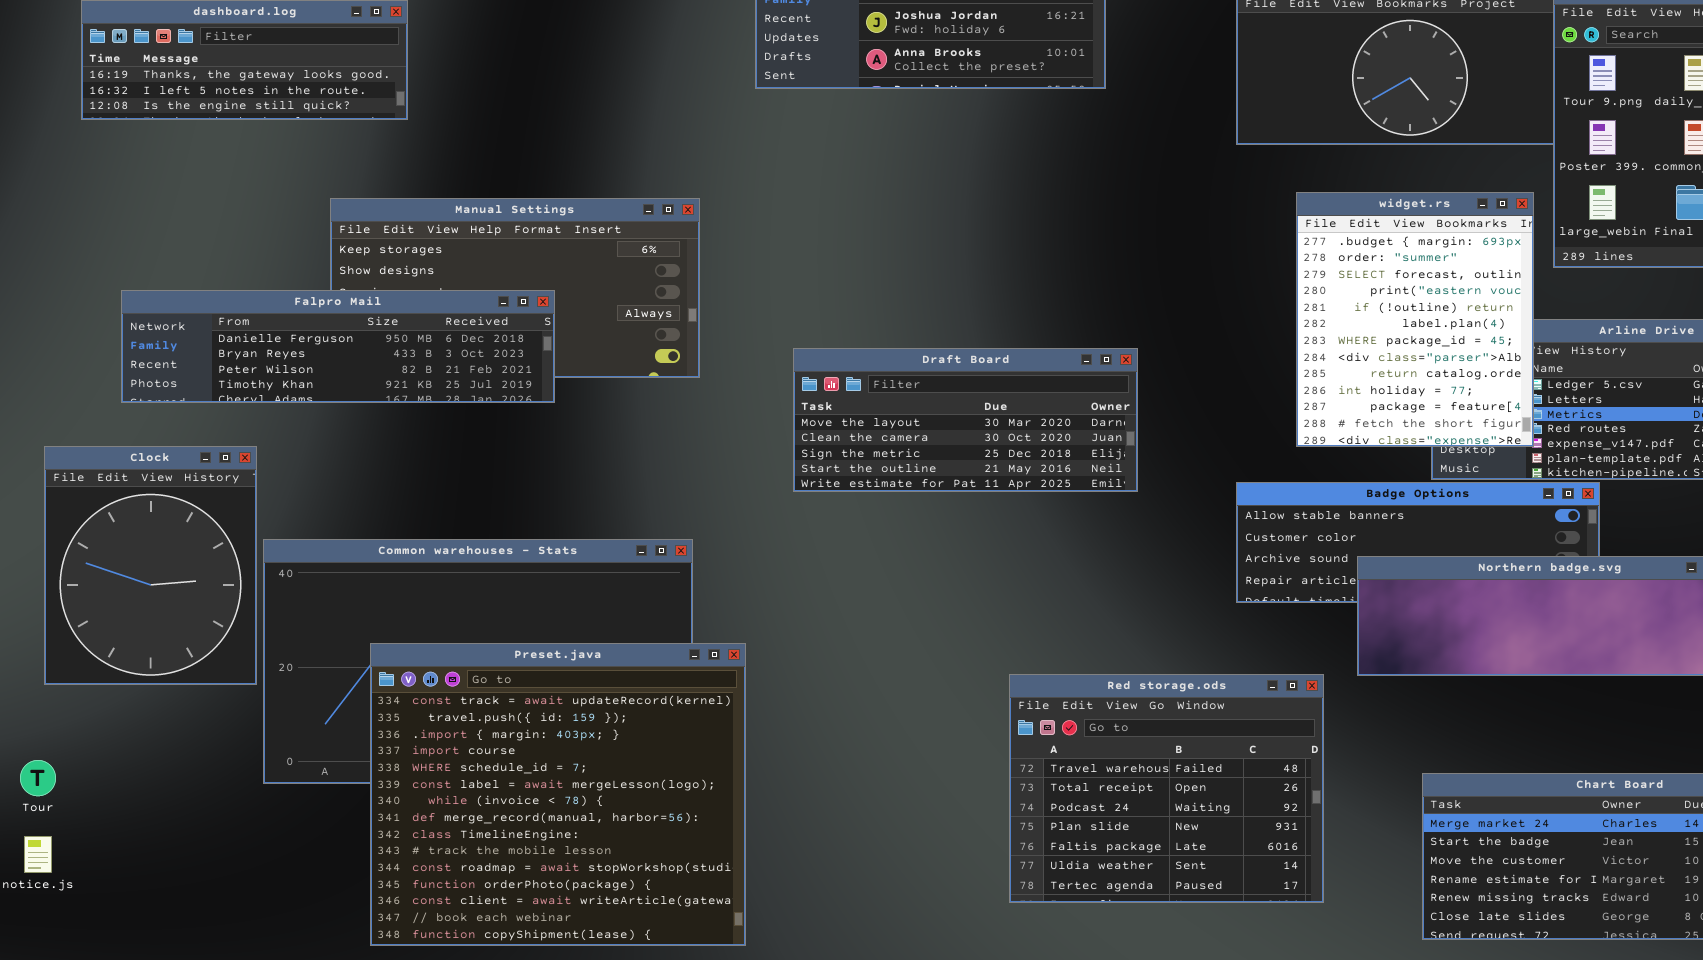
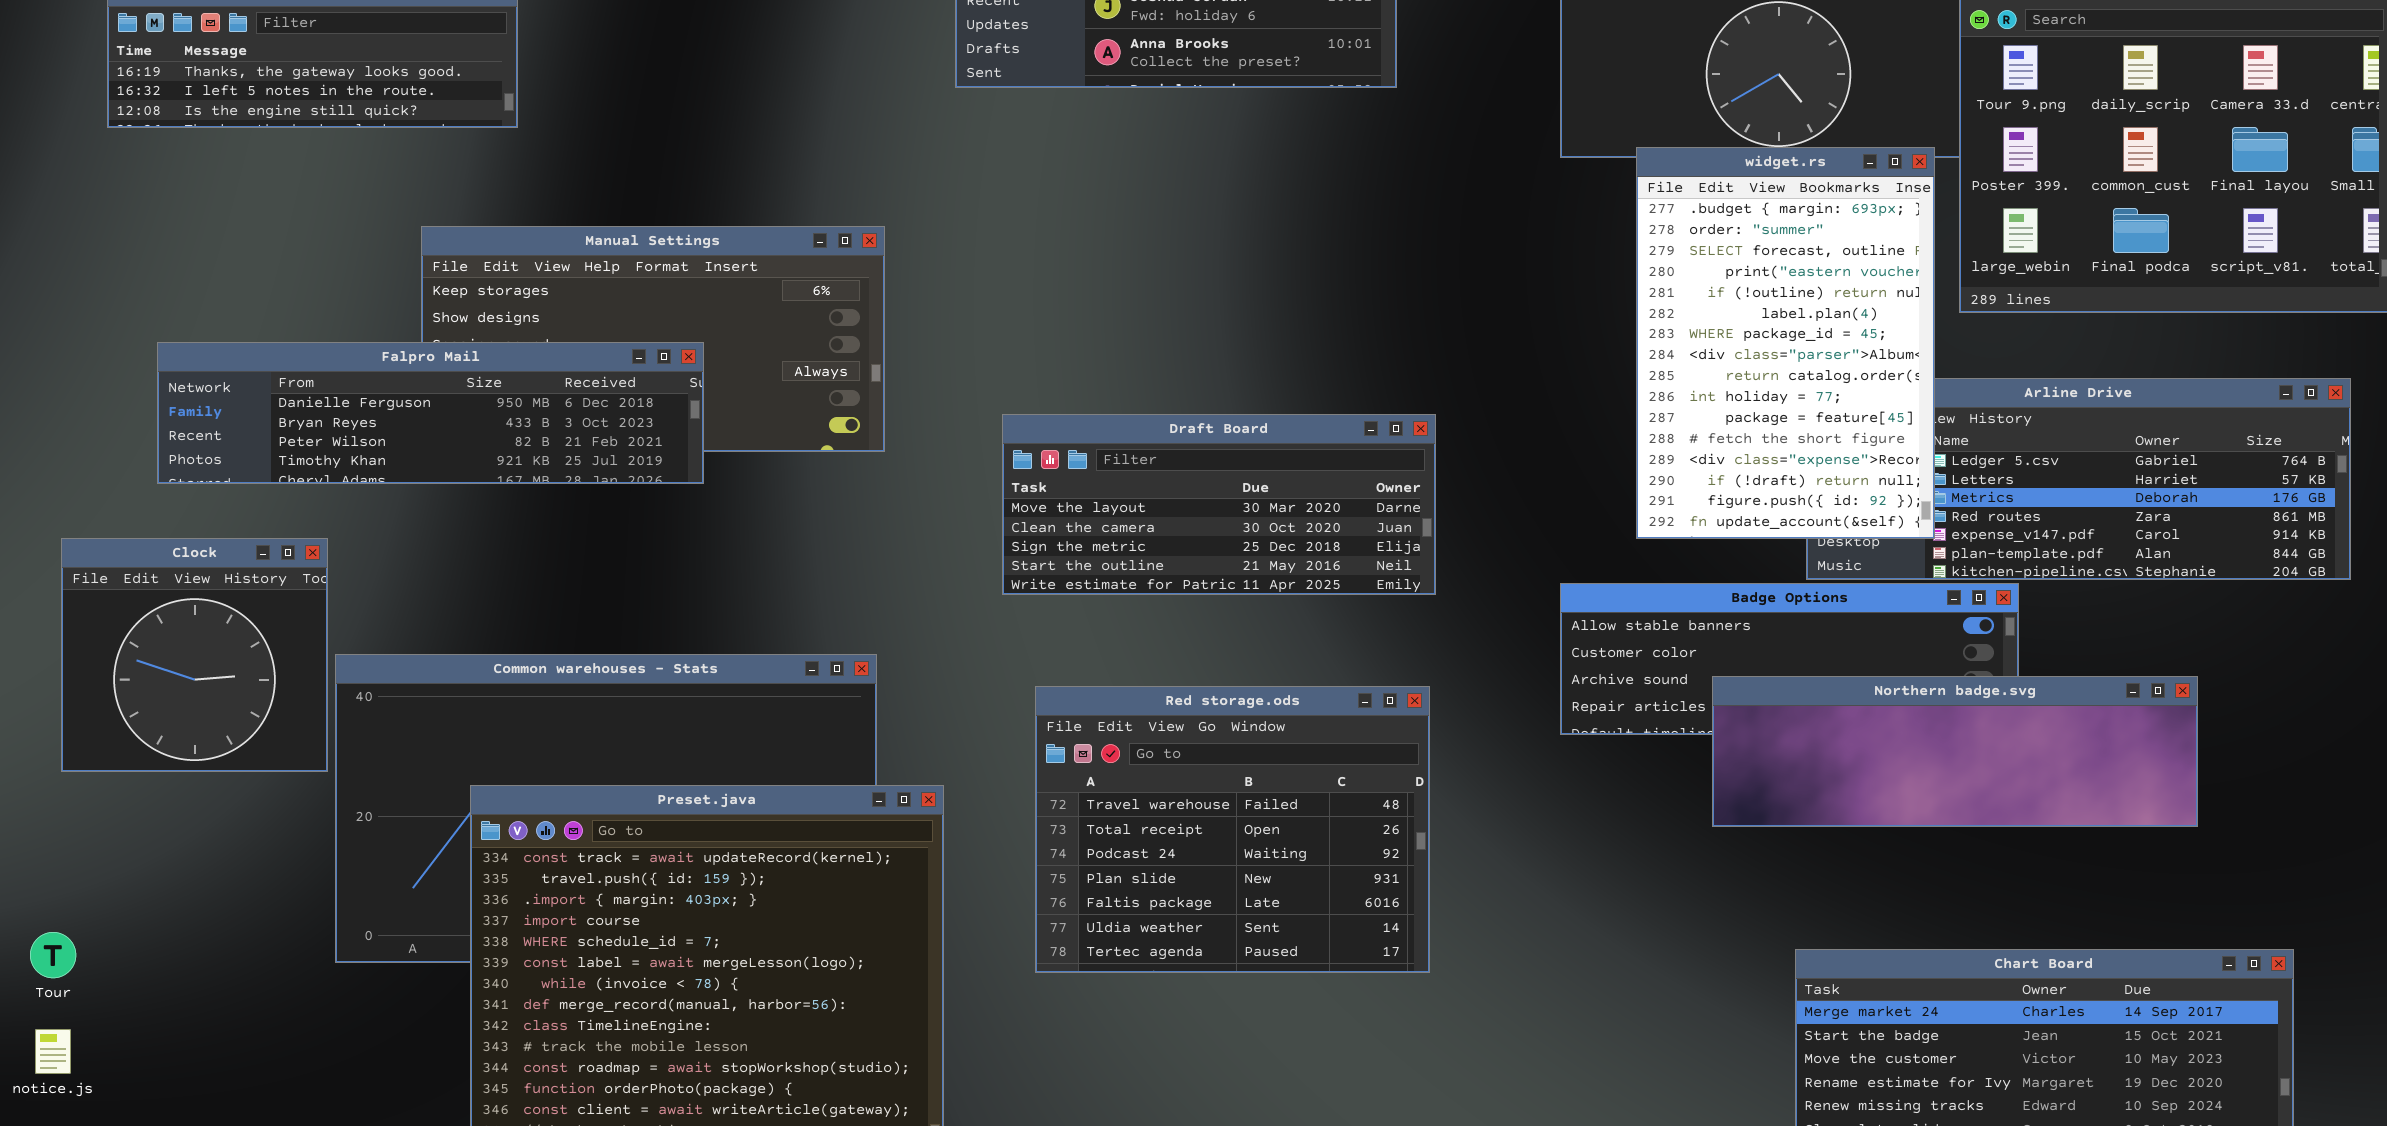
widget.rs: [1296,192,1534,447] -> [1636,147,1935,539], resized
Clock: [44,446,257,685] -> [61,538,328,772], resized
Red storage.ods: [1009,674,1324,903] -> [1035,686,1430,973], moved

